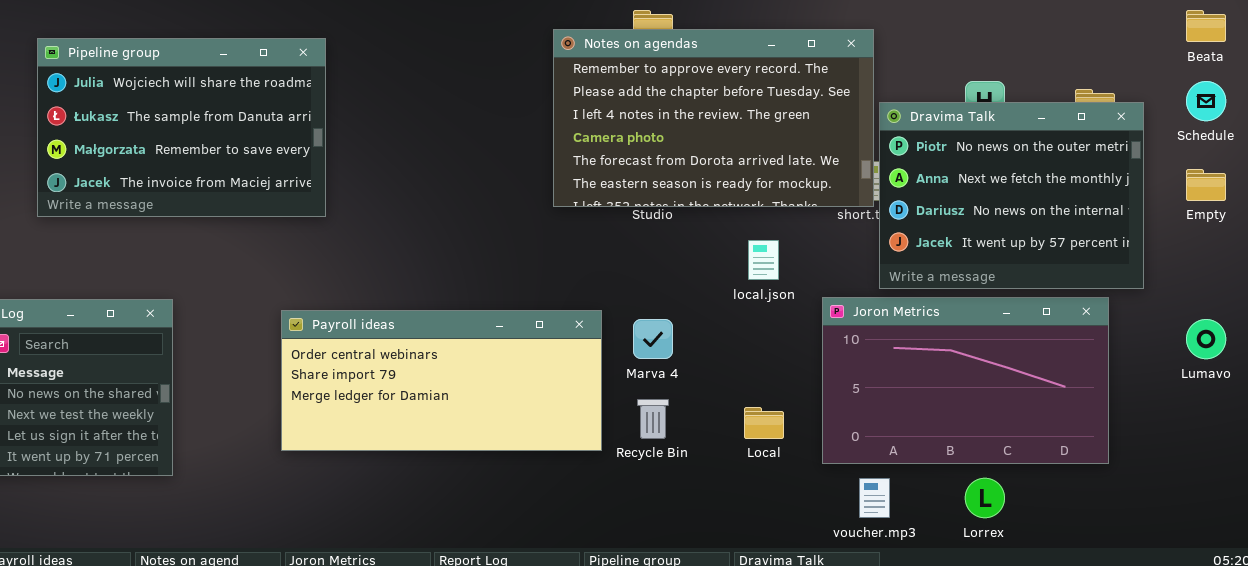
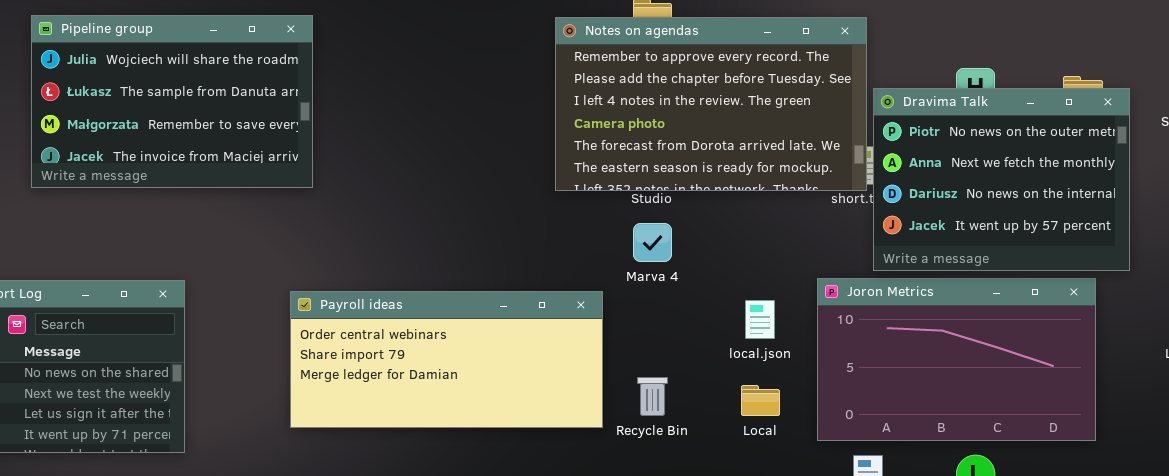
Pipeline group: [37,38,326,217] -> [31,15,313,188], moved
local.json: [748,240,779,280] -> [745,300,775,339], moved
Marva 4: [633,319,673,359] -> [633,223,672,262], moved

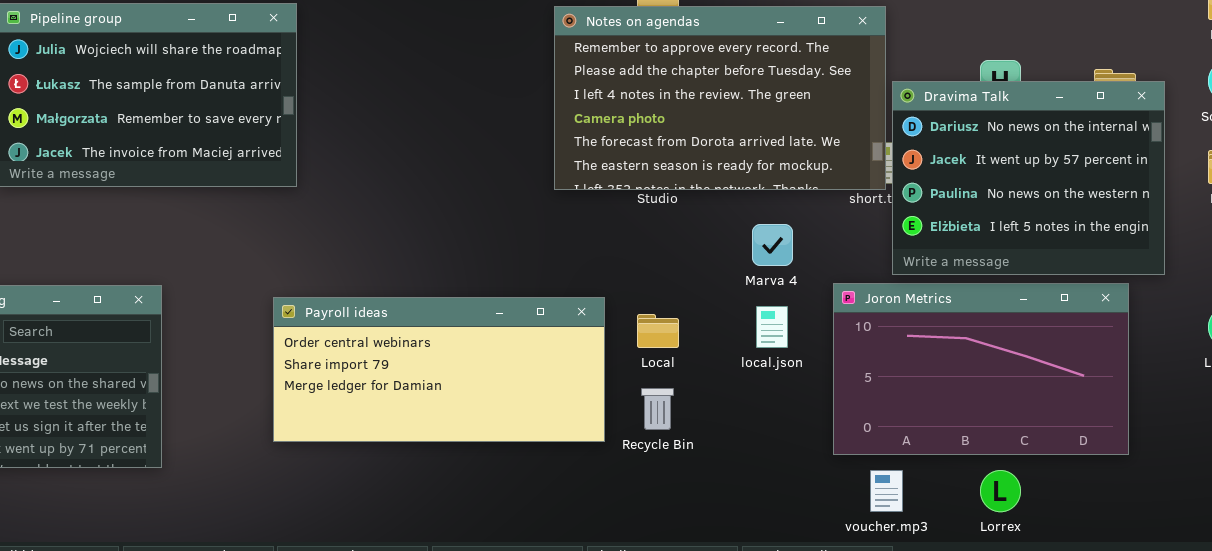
Dravima Talk: [873,88,1130,271] -> [892,81,1165,275], scrolled down 2 rows
Marva 4: [633,223,672,262] -> [752,224,793,266], moved
Local: [741,385,780,416] -> [637,314,679,348], moved

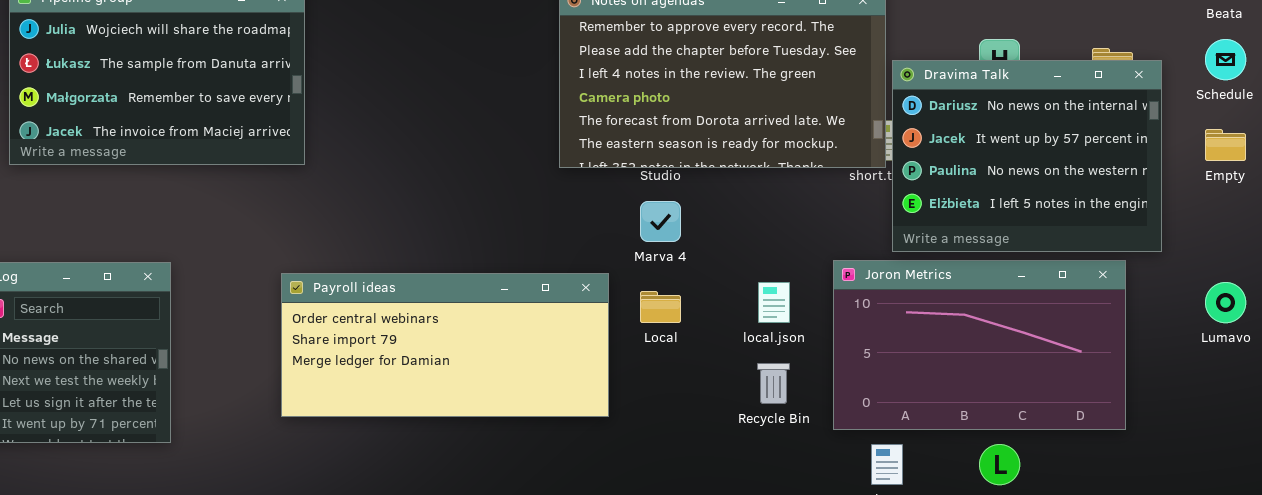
Marva 4: [752,224,793,266] -> [640,201,681,242], moved
Recycle Bin: [641,388,674,430] -> [757,363,790,404], moved

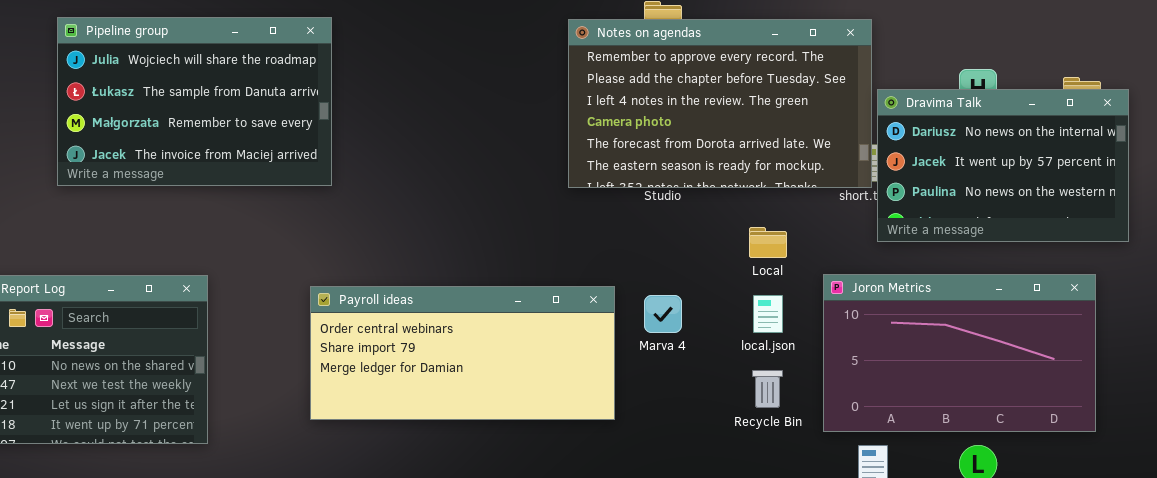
Dravima Talk: [892,60,1162,252] -> [877,89,1129,242], resized
Marva 4: [640,201,681,242] -> [644,295,682,333], moved
Local: [640,291,681,323] -> [749,227,787,258], moved

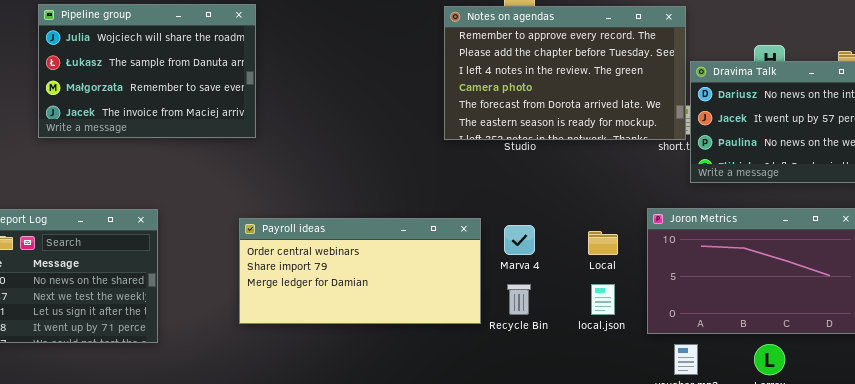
Local: [749,227,787,258] -> [588,231,618,255], moved
local.json: [753,295,783,333] -> [591,284,615,315], moved
Recycle Bin: [752,370,783,408] -> [507,284,531,315], moved

